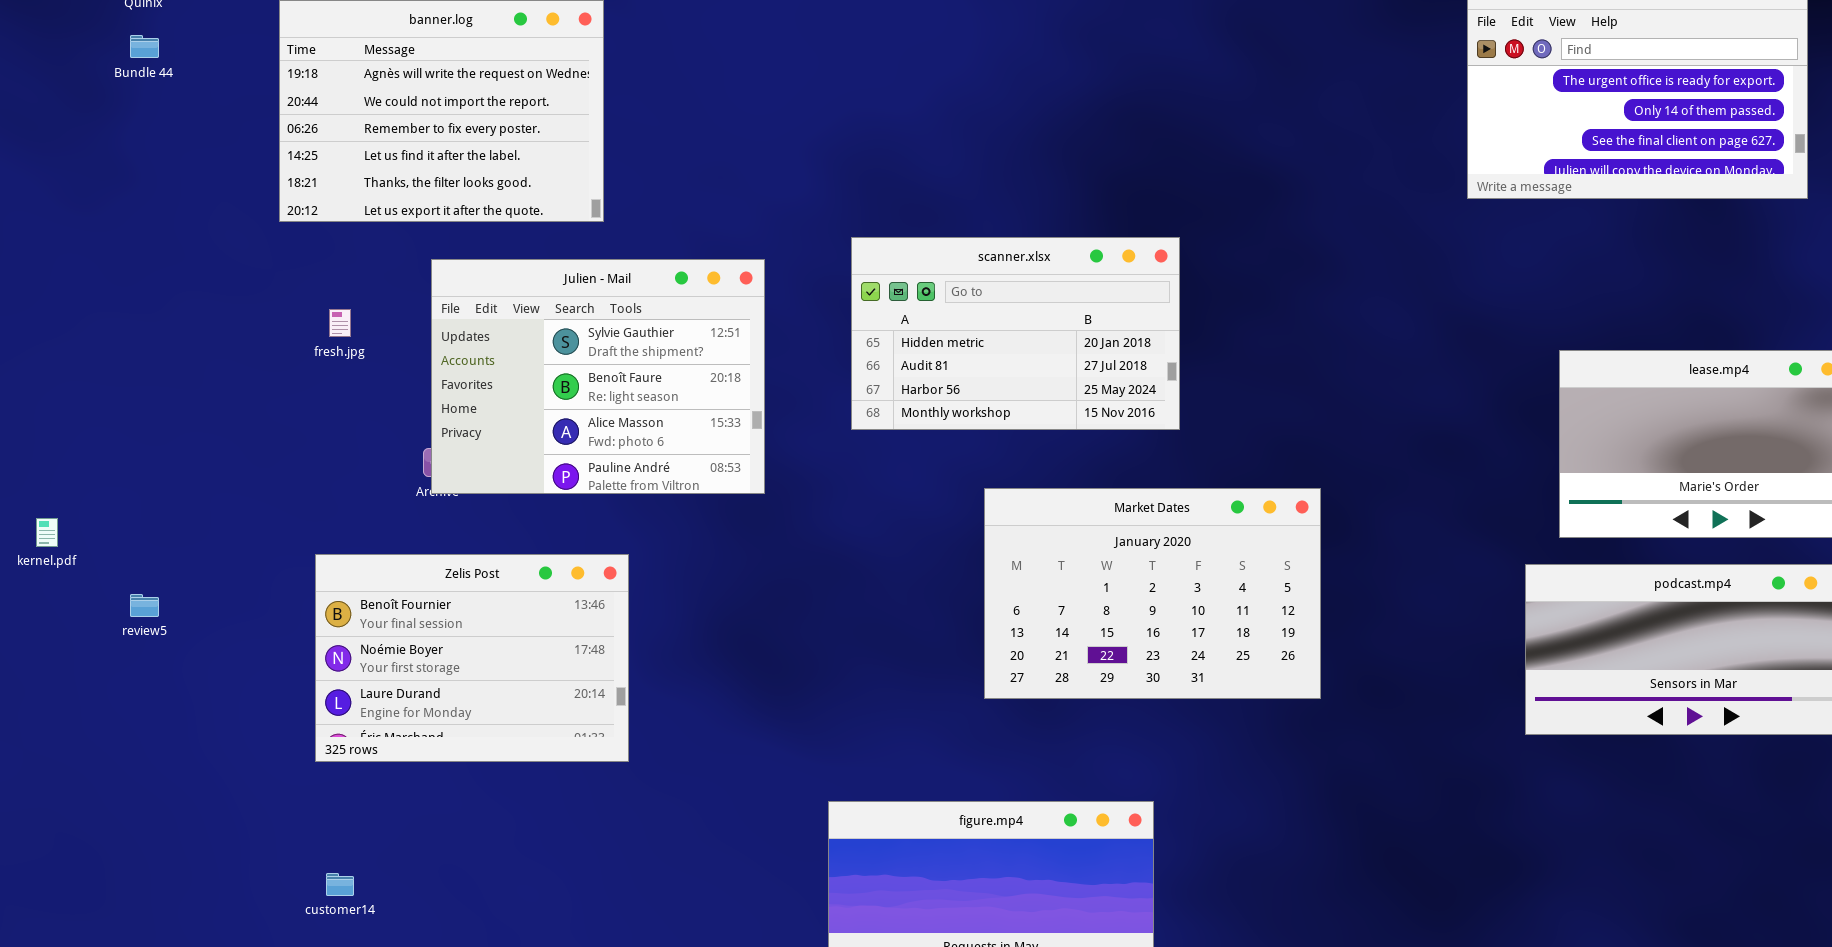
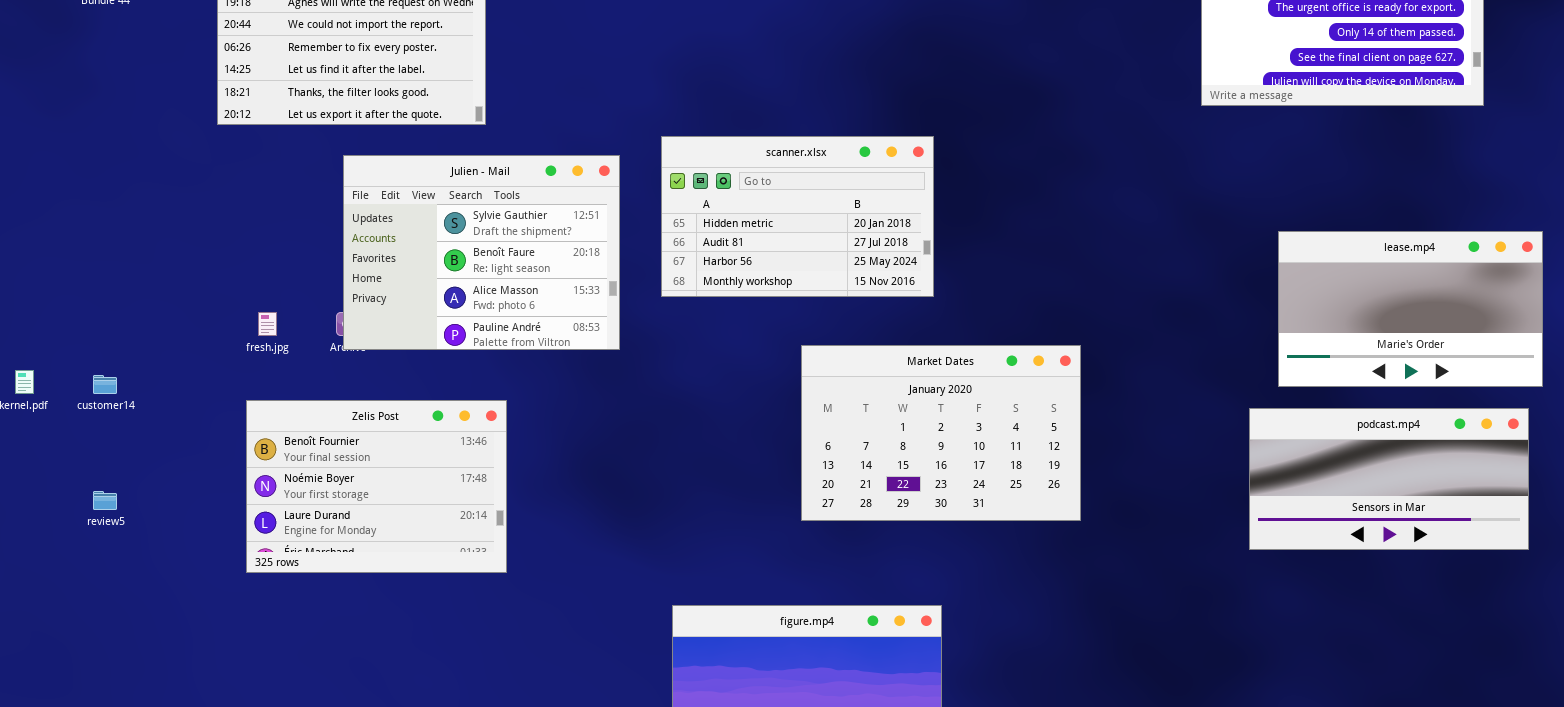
scanner.xlsx: [851,237,1180,430] -> [661,136,934,297], moved
fresh.jpg: [329,309,351,337] -> [258,312,277,336], moved
review5: [130,594,159,617] -> [93,491,117,510], moved
customer14: [326,873,354,896] -> [93,375,117,394], moved

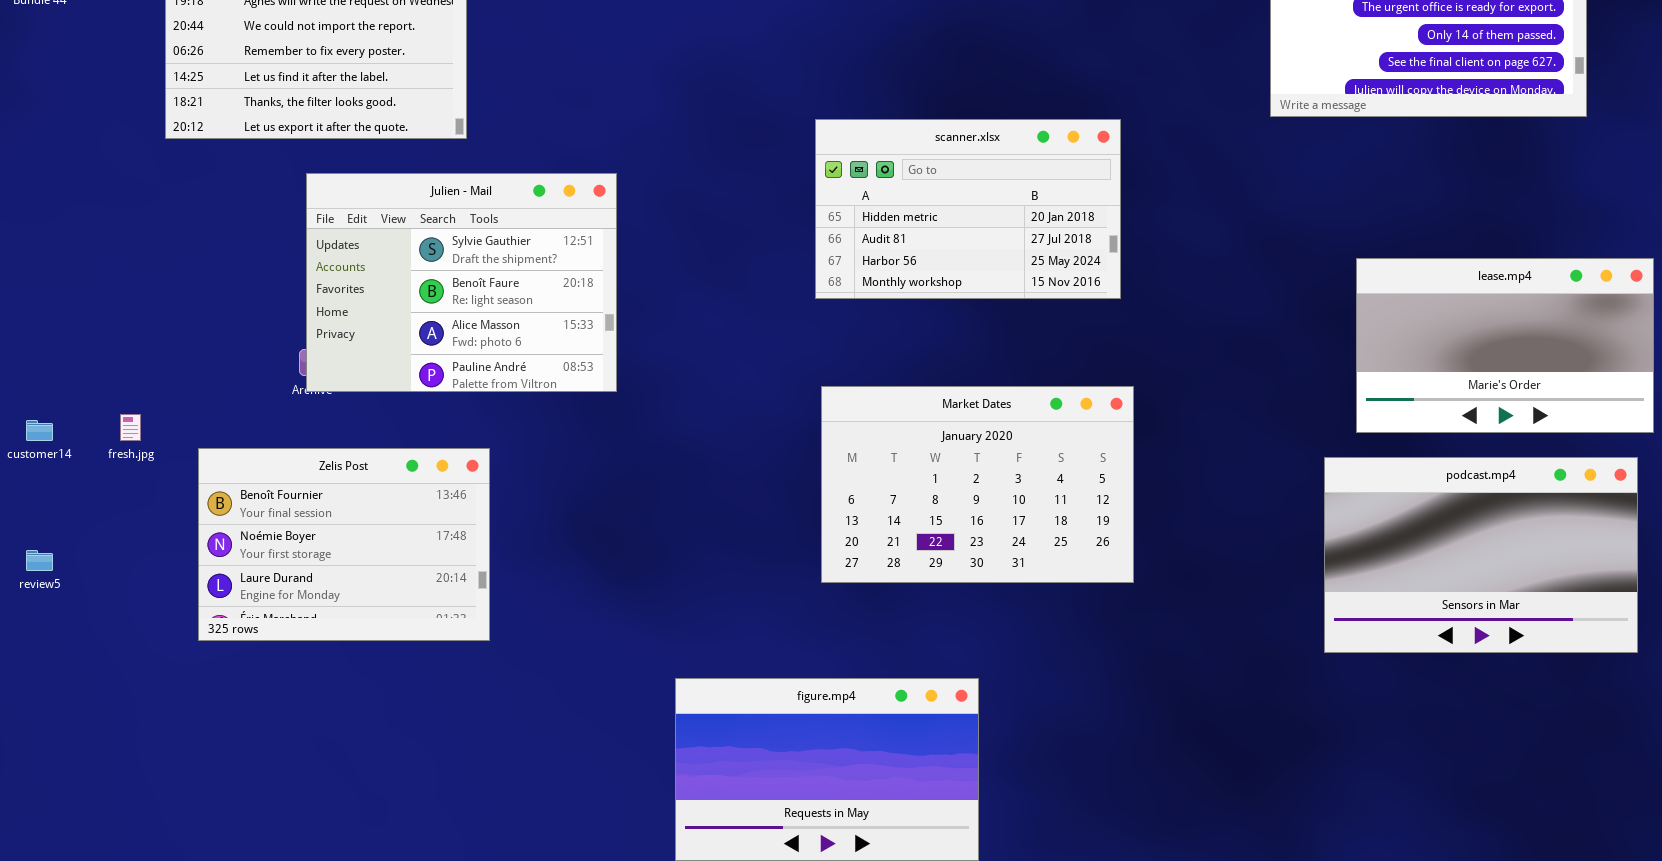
scanner.xlsx: [661,136,934,297] -> [815,119,1121,299], moved
fresh.jpg: [258,312,277,336] -> [120,414,141,441], moved
podcast.mp4: [1249,408,1529,550] -> [1324,457,1638,653], resized

